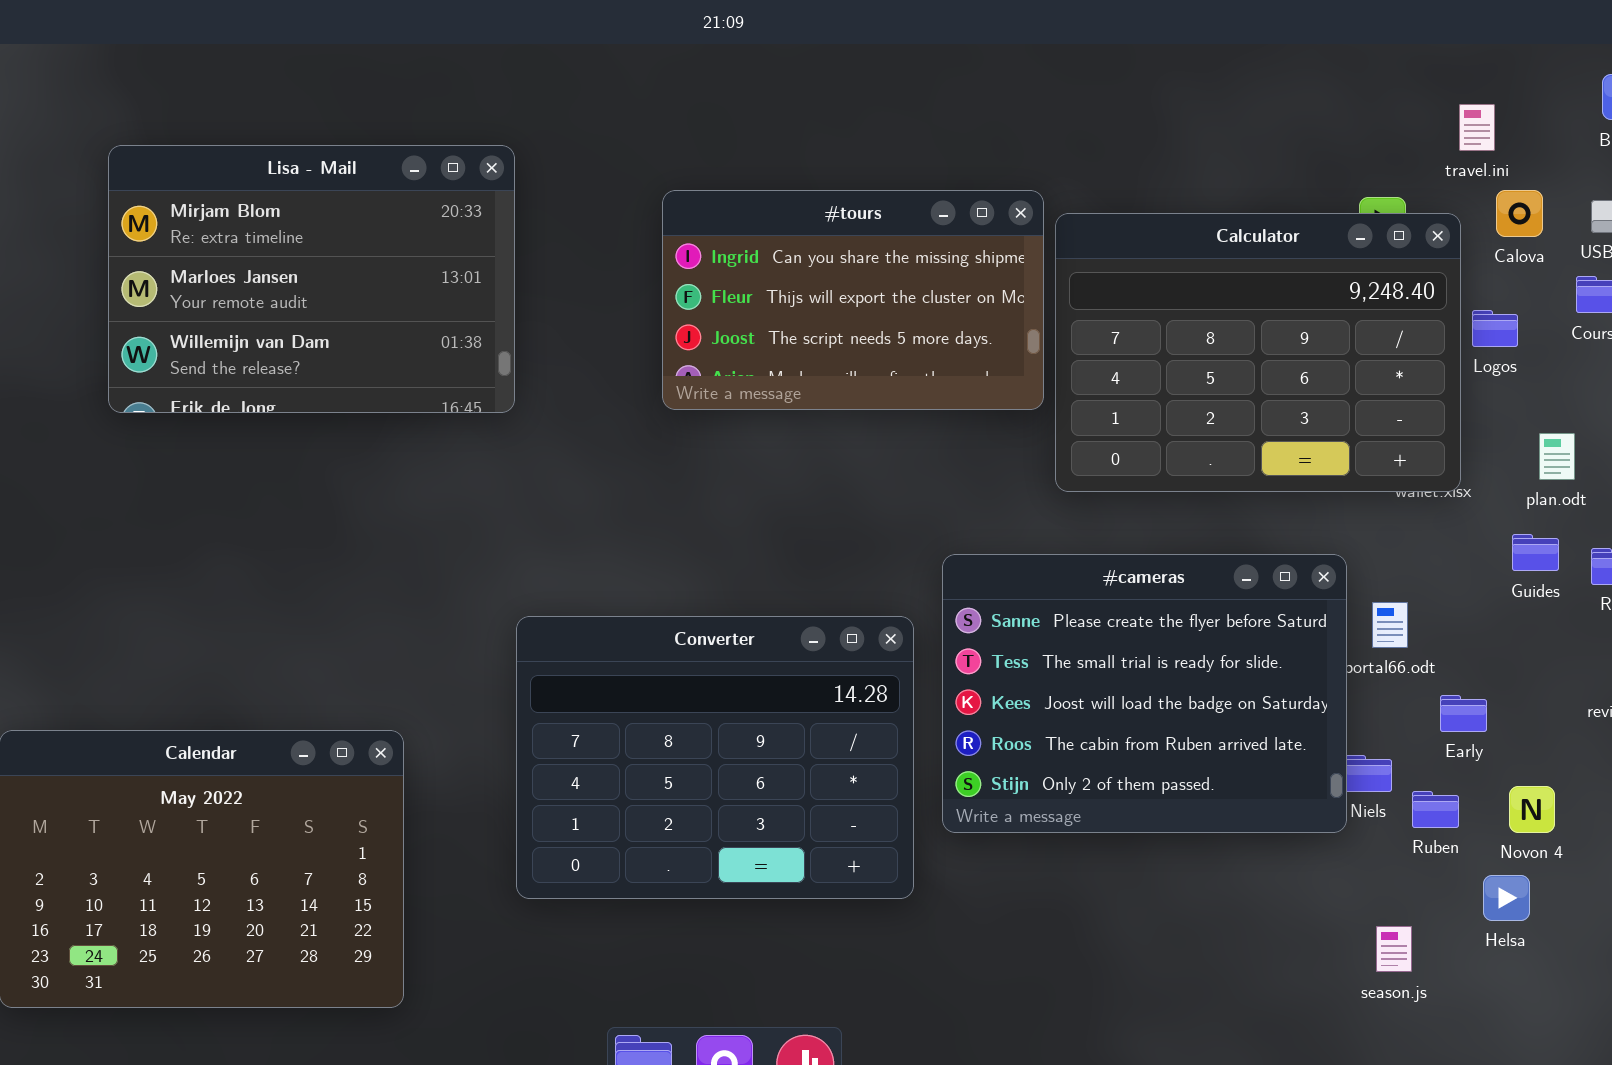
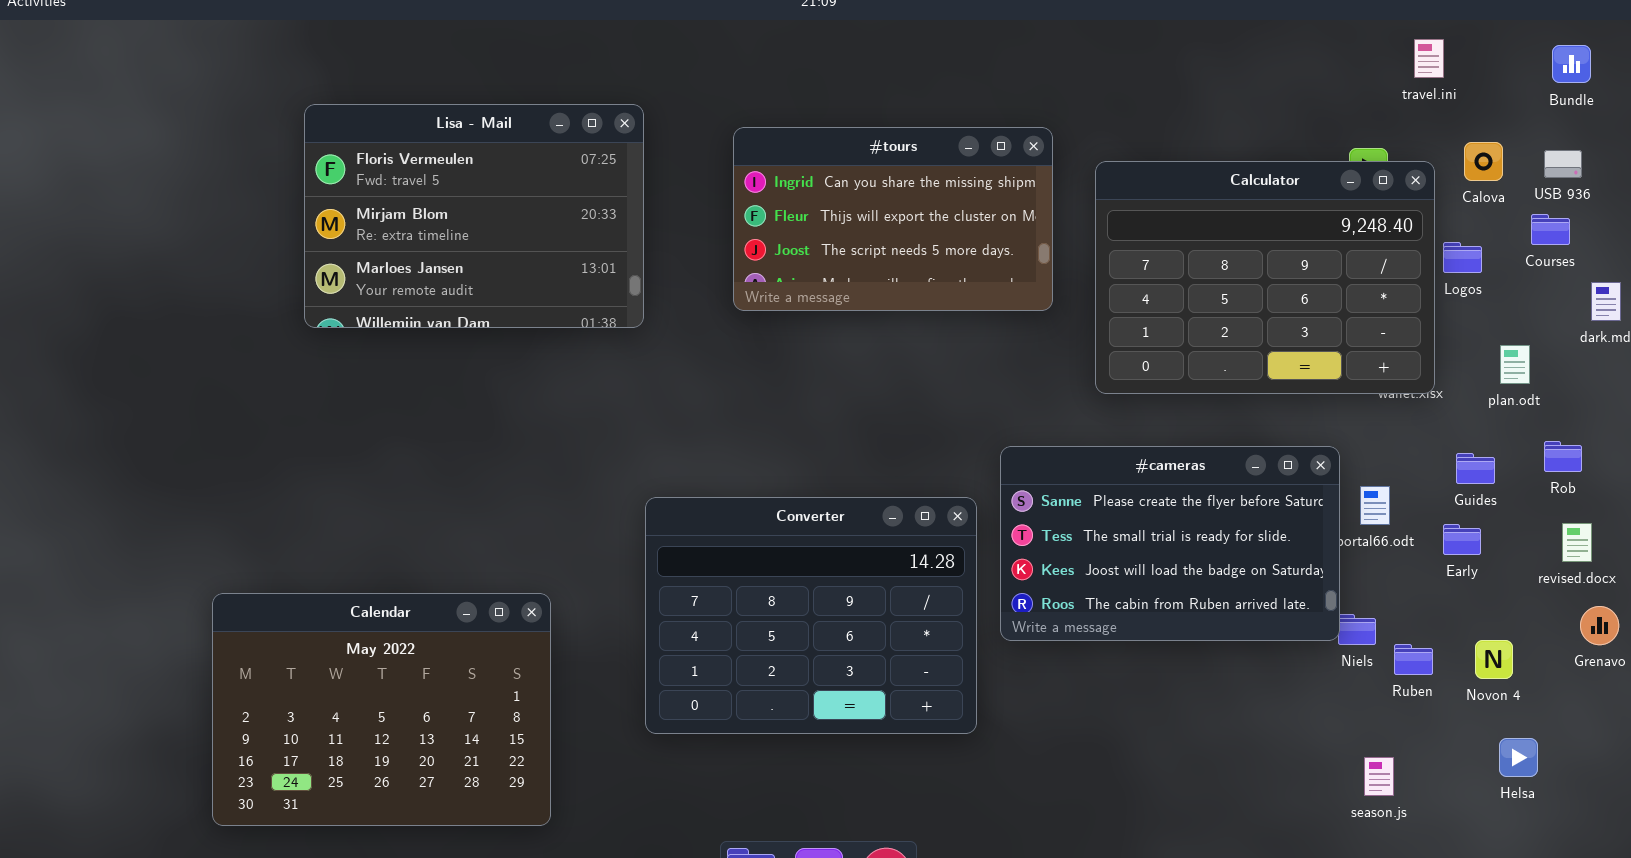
travel.ini: [1459,104,1495,151] -> [1414,39,1444,78], moved
Lisa - Mail: [108,145,515,413] -> [304,104,644,328], scrolled up 1 row
#tours: [662,190,1044,410] -> [733,127,1053,311], moved
Guides: [1512,534,1559,571] -> [1456,453,1495,484], moved
#cameras: [942,554,1347,833] -> [1000,446,1340,641], resized
Early: [1440,695,1487,732] -> [1443,524,1481,555], moved
Helsa: [1483,875,1530,921] -> [1499,738,1538,777], moved

